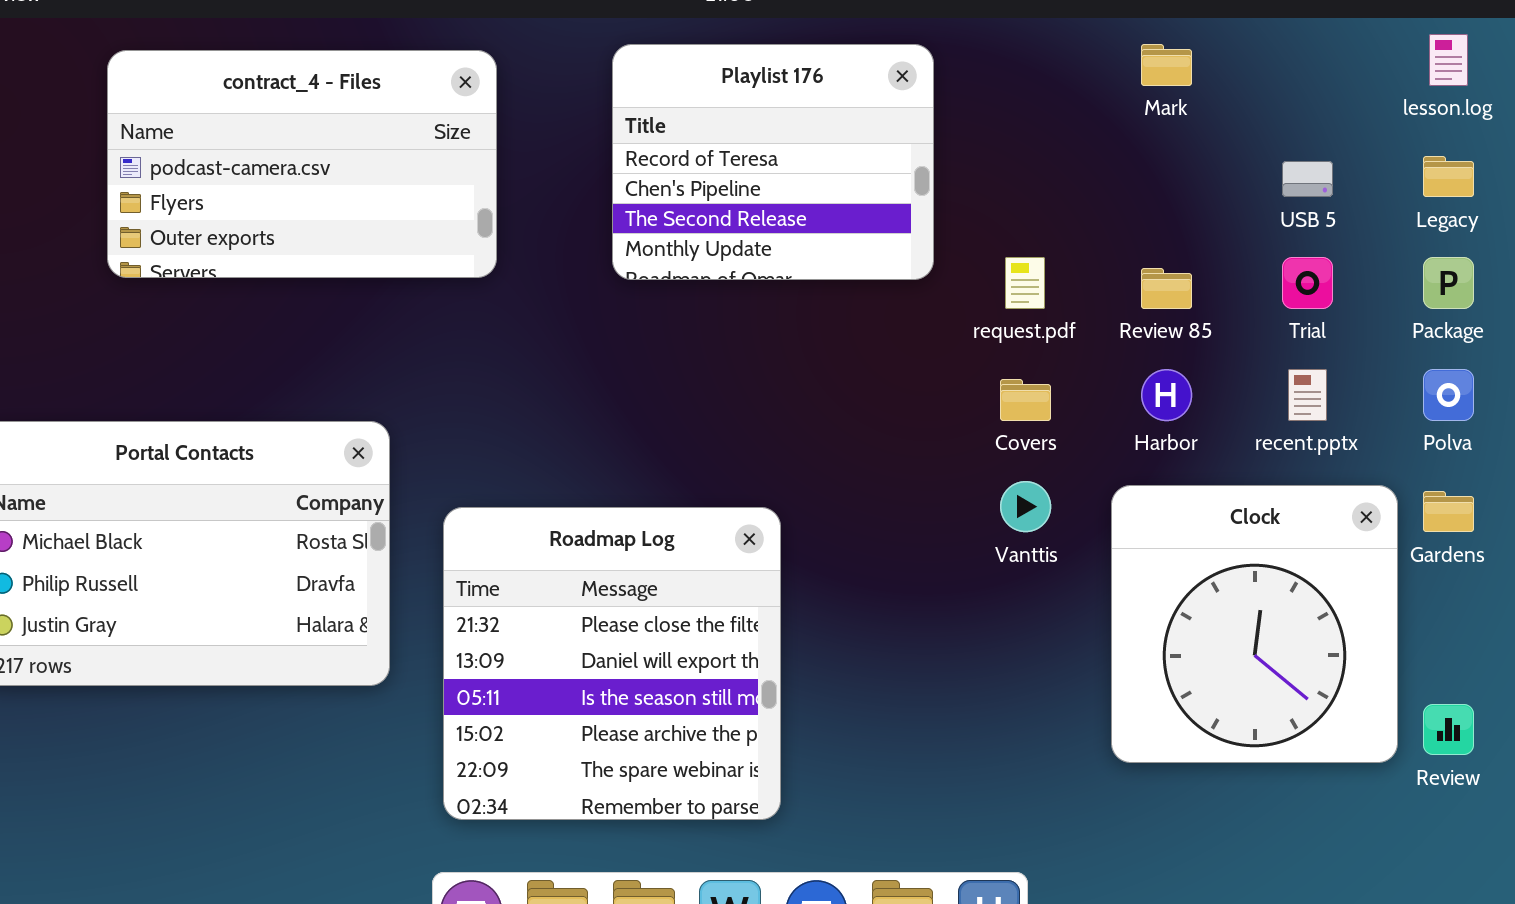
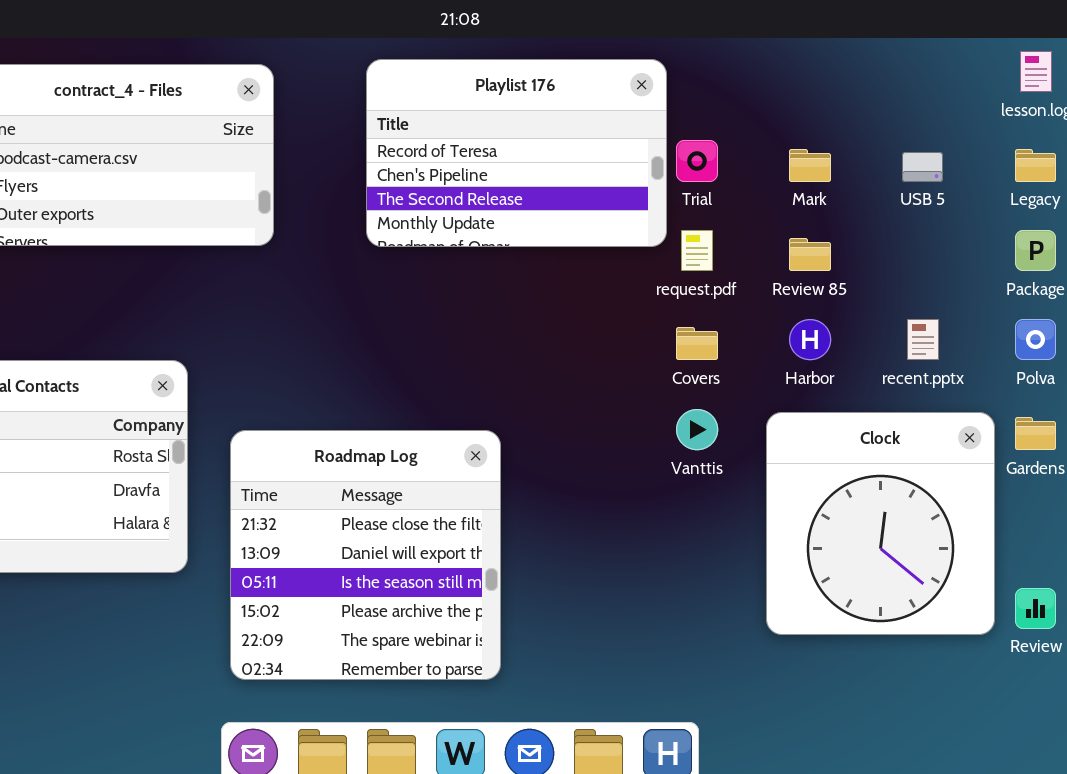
Playlist 176: [612,44,934,280] -> [366,59,667,247], resized
Mark: [1141,44,1192,86] -> [789,149,831,182], moved
Trial: [1282,257,1333,309] -> [676,140,718,182], moved

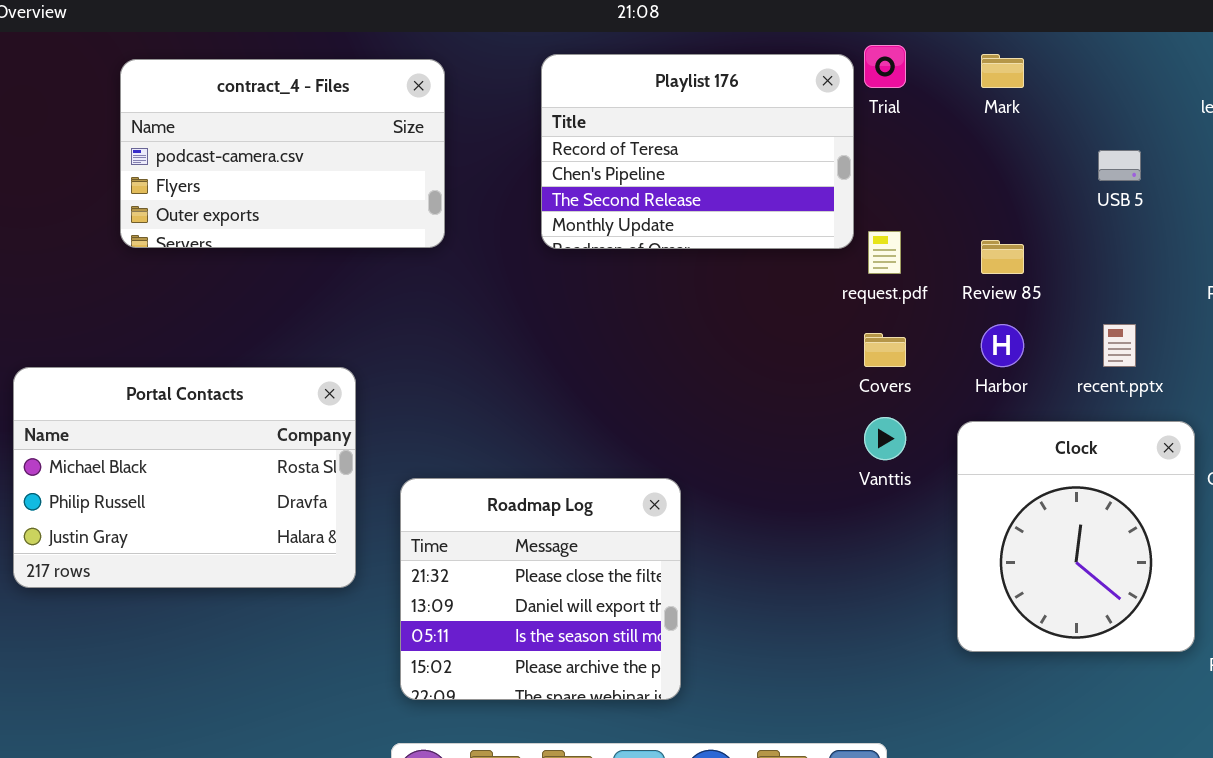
Trial: [676,140,718,182] -> [864,45,906,88], moved
Mark: [789,149,831,182] -> [981,54,1024,88], moved
Roadmap Log: [230,430,501,680] -> [400,478,681,700], resized

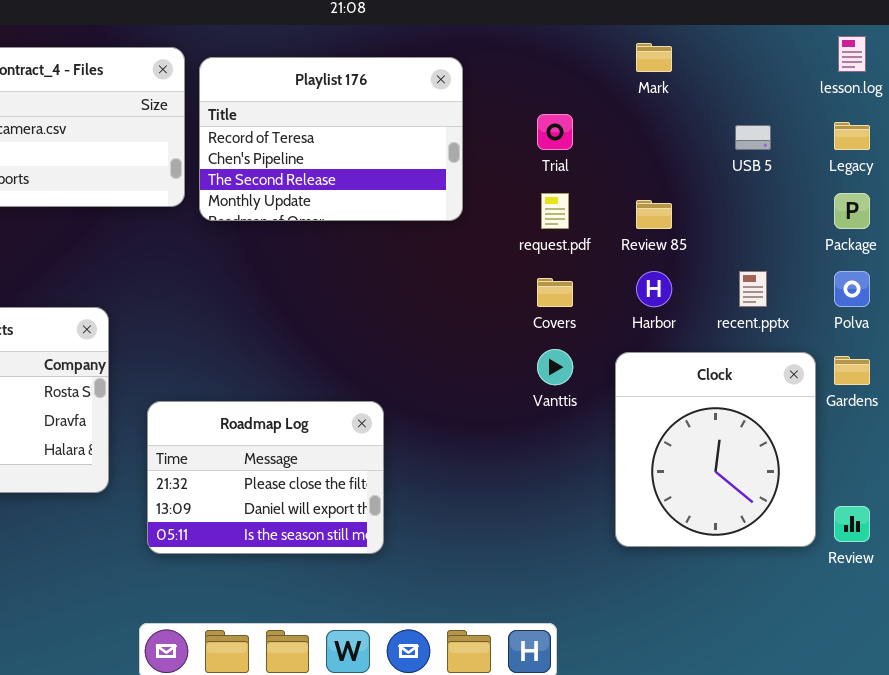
Trial: [864,45,906,88] -> [537,114,573,150], moved
Playlist 176: [541,54,854,249] -> [199,57,463,221], moved
Roadmap Log: [400,478,681,700] -> [147,401,384,554], resized

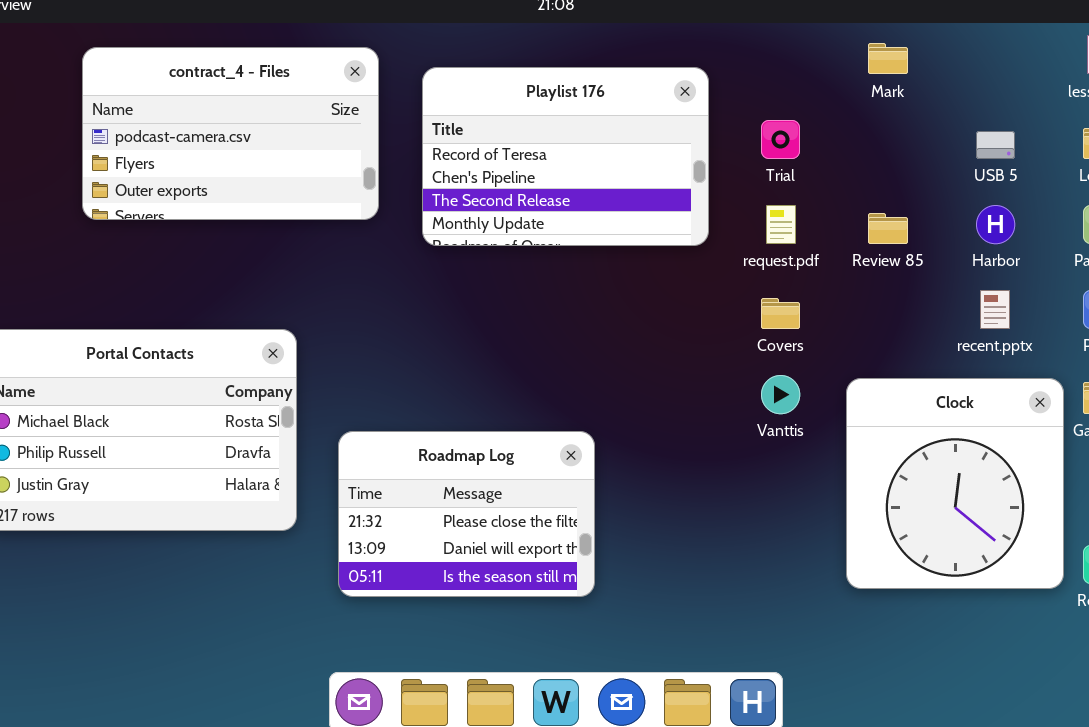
Playlist 176: [199,57,463,221] -> [422,67,709,246], moved
Harbor: [636,271,672,307] -> [976,205,1015,244], moved

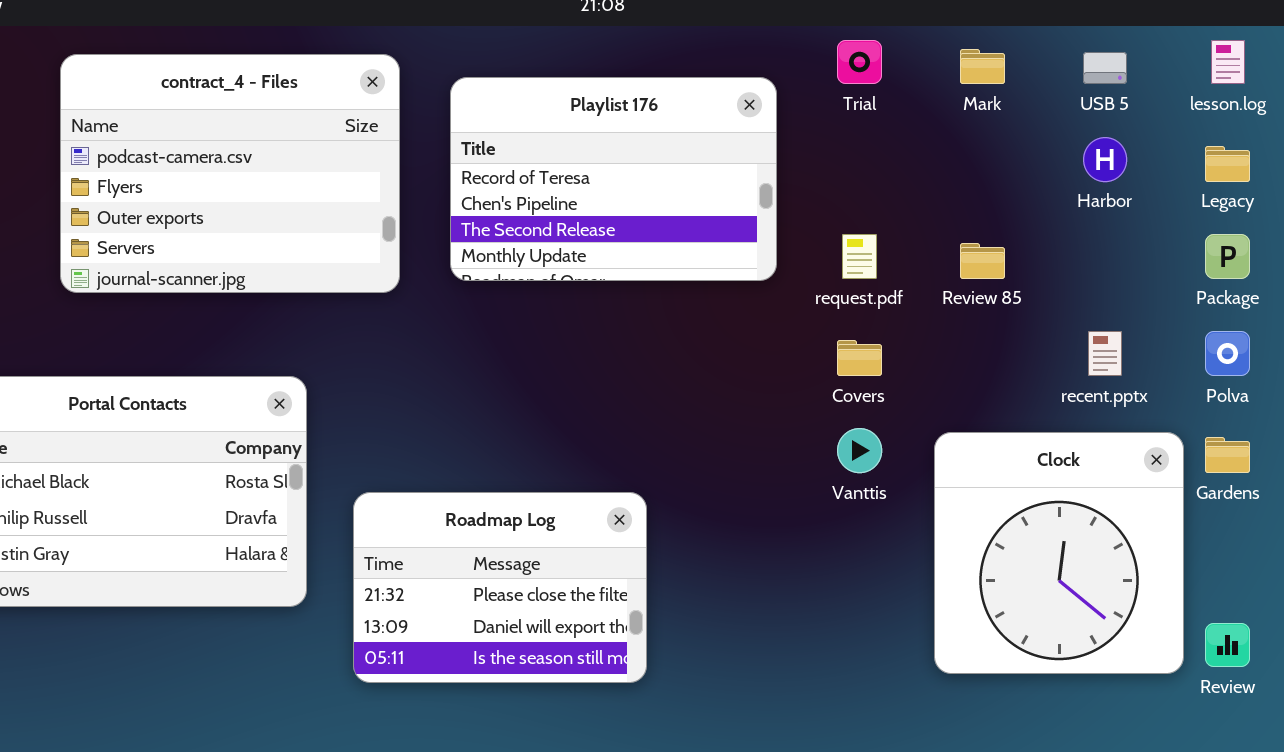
contract_4 - Files: [82,47,379,220] -> [60,54,400,293], resized
Trial: [761,120,800,159] -> [837,40,882,84], moved
USB 5: [976,131,1015,159] -> [1083,52,1127,84], moved
Harbor: [976,205,1015,244] -> [1083,137,1127,182], moved

